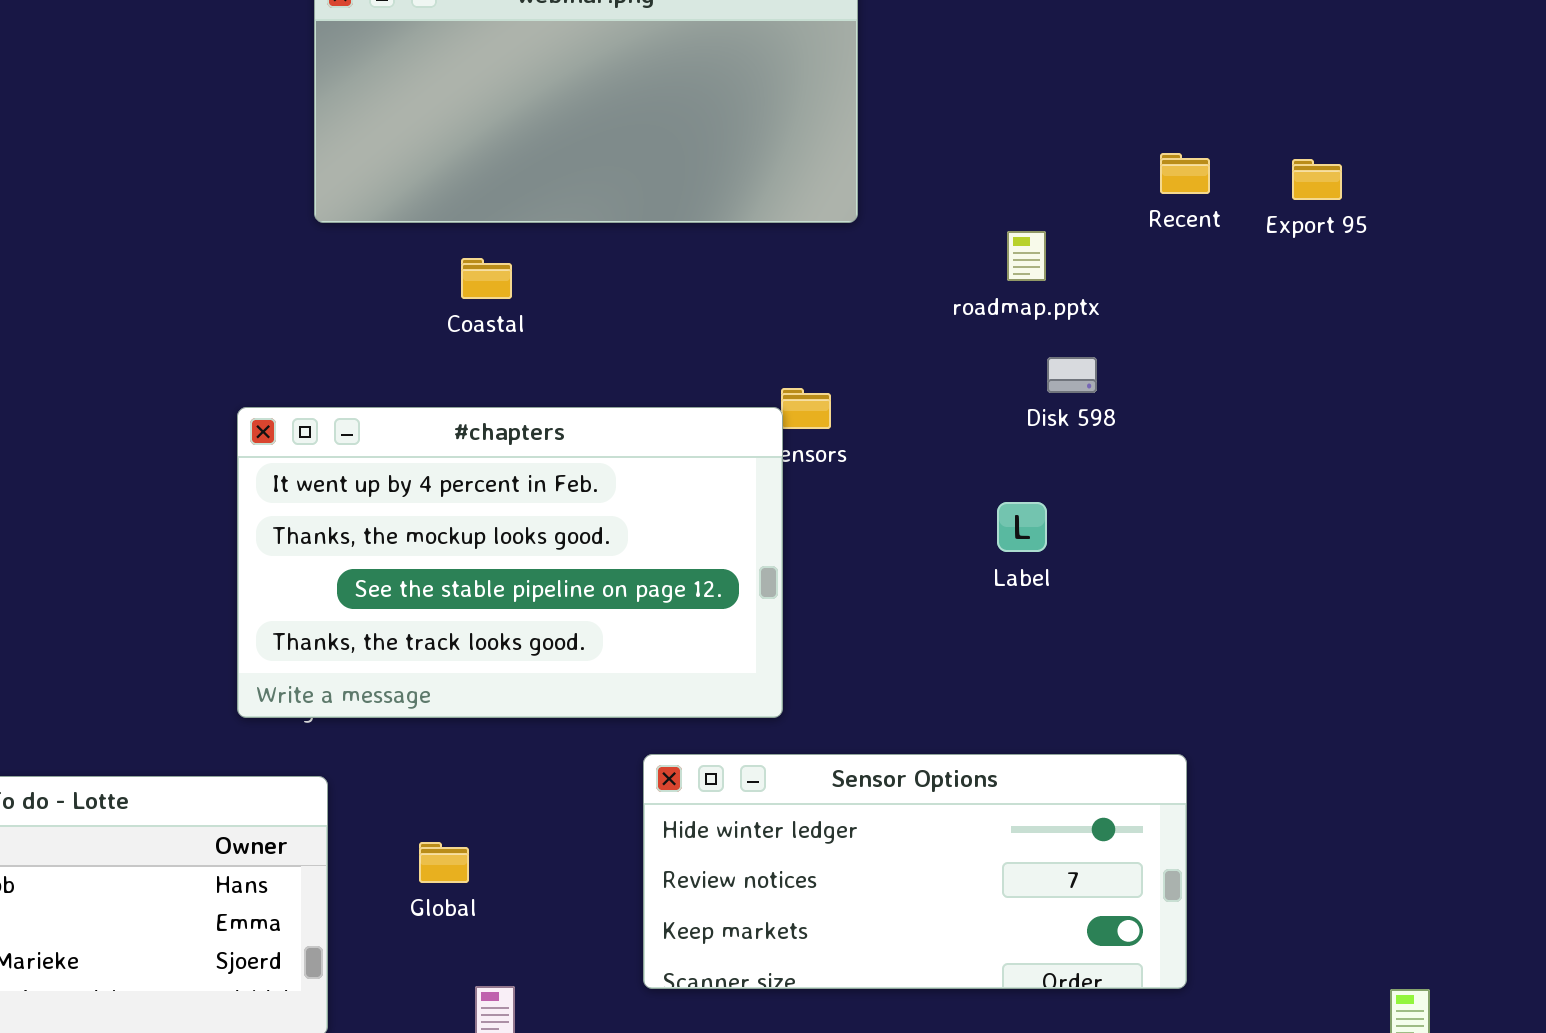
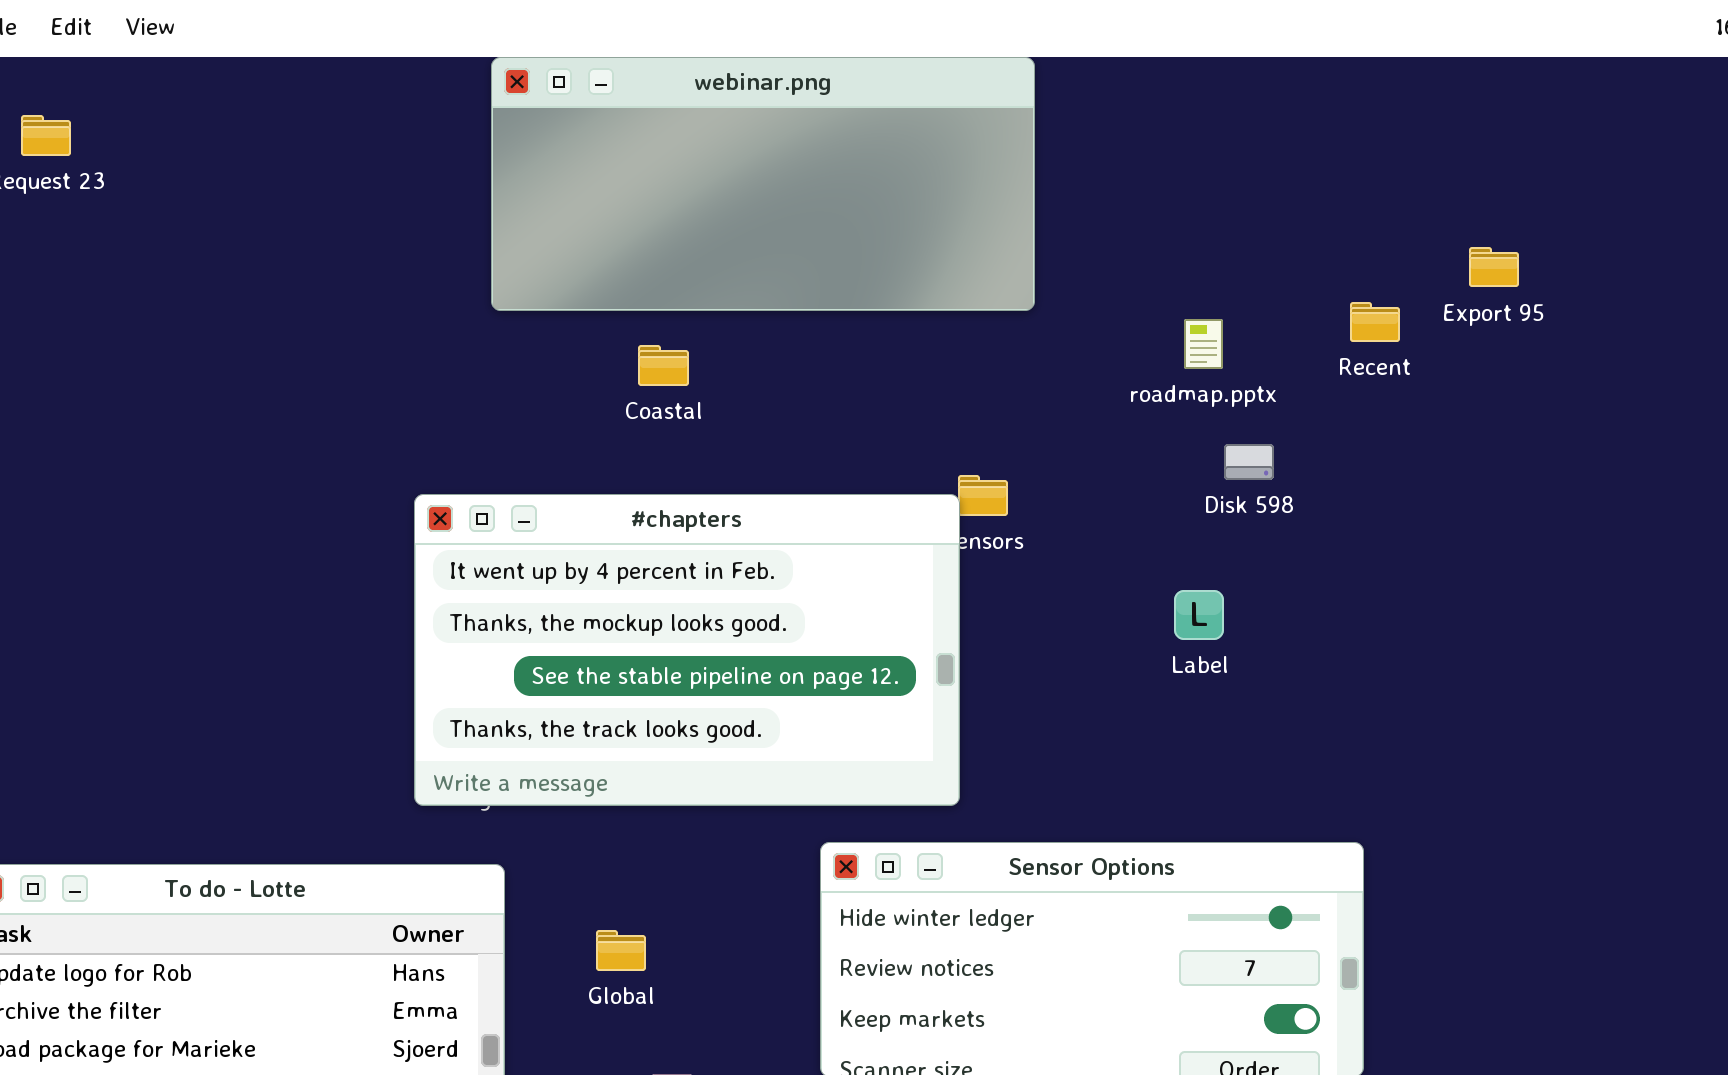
Recent: [1160,153,1210,194] -> [1350,302,1400,342], moved

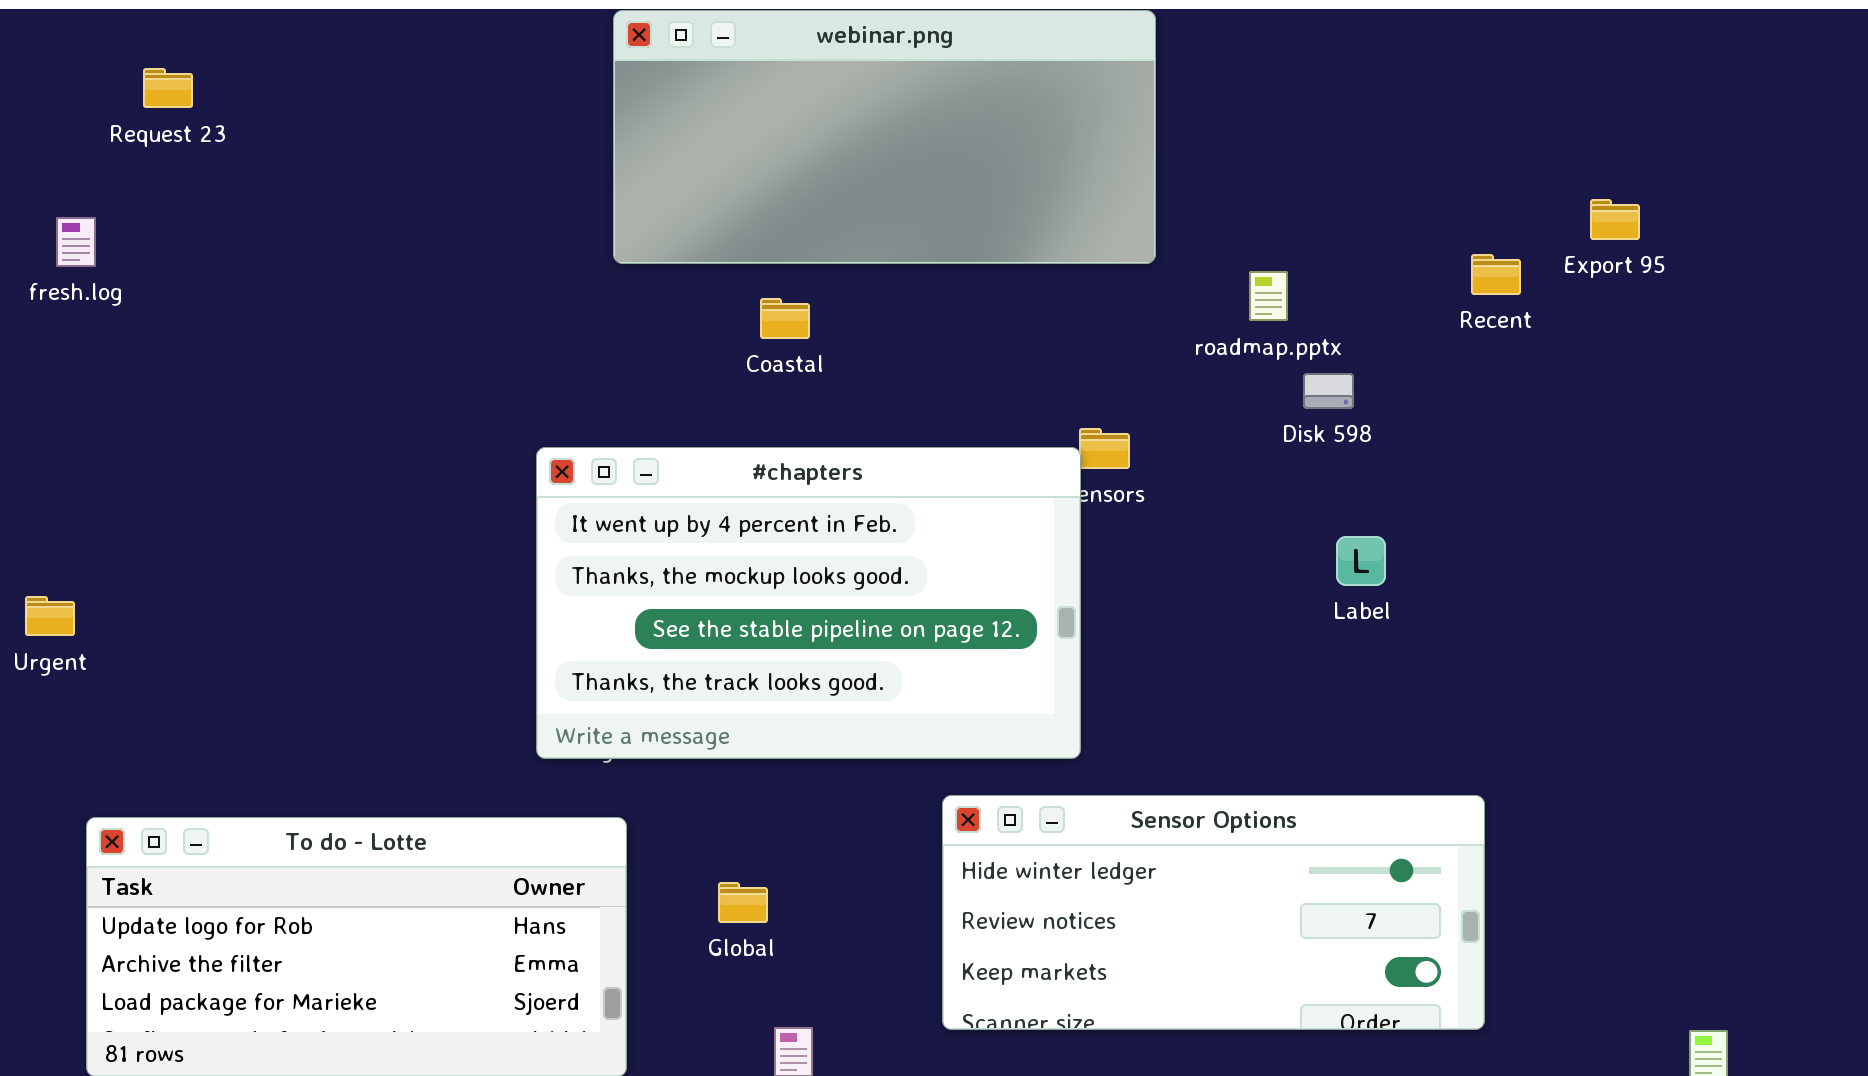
roadmap.pptx: [1184,319,1223,369] -> [1249,271,1288,321], moved
Disk 598: [1224,444,1274,480] -> [1303,373,1354,409], moved
Label: [1174,590,1224,640] -> [1336,536,1386,586], moved

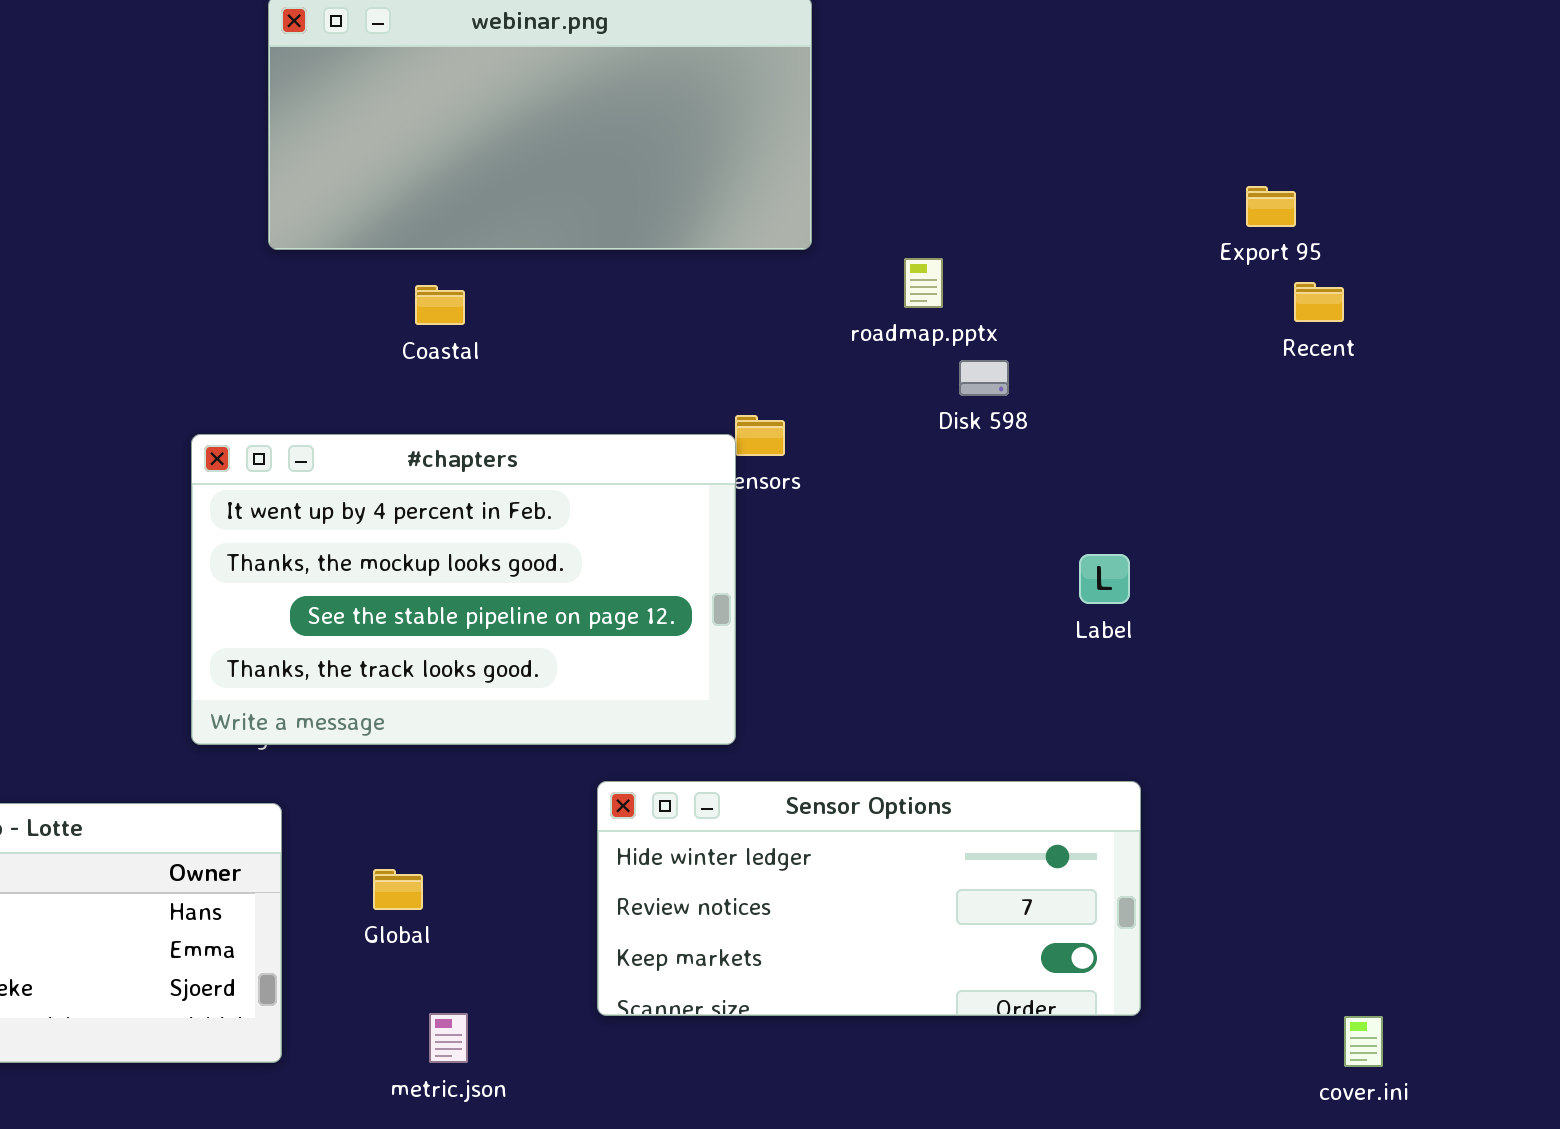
Recent: [1471,254,1521,295] -> [1294,282,1344,322], moved
Label: [1336,536,1386,586] -> [1079,554,1130,604], moved

